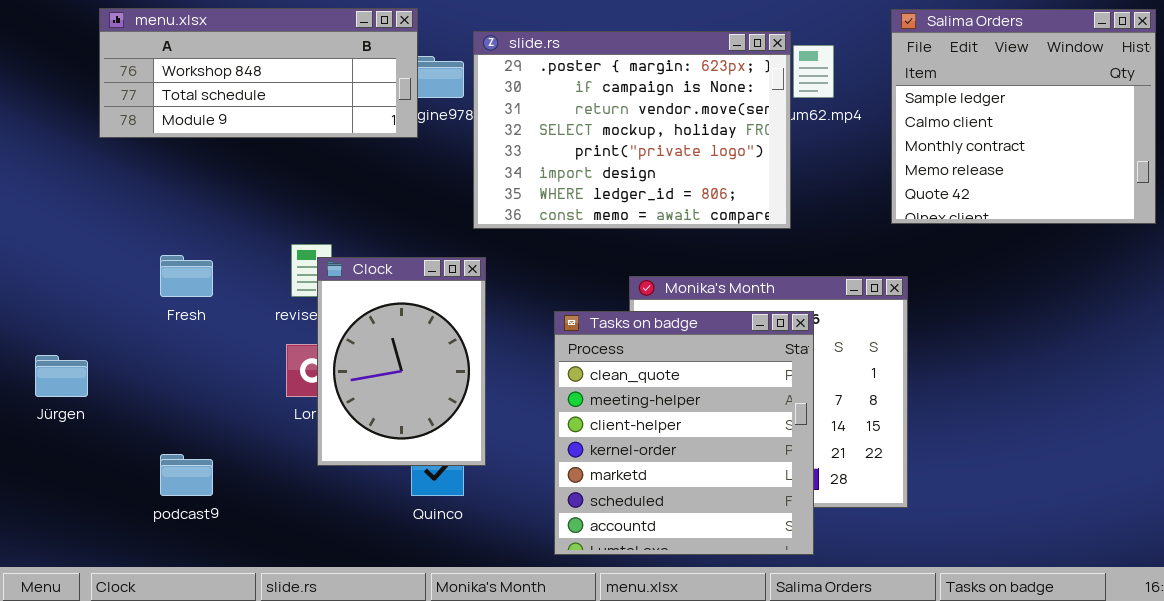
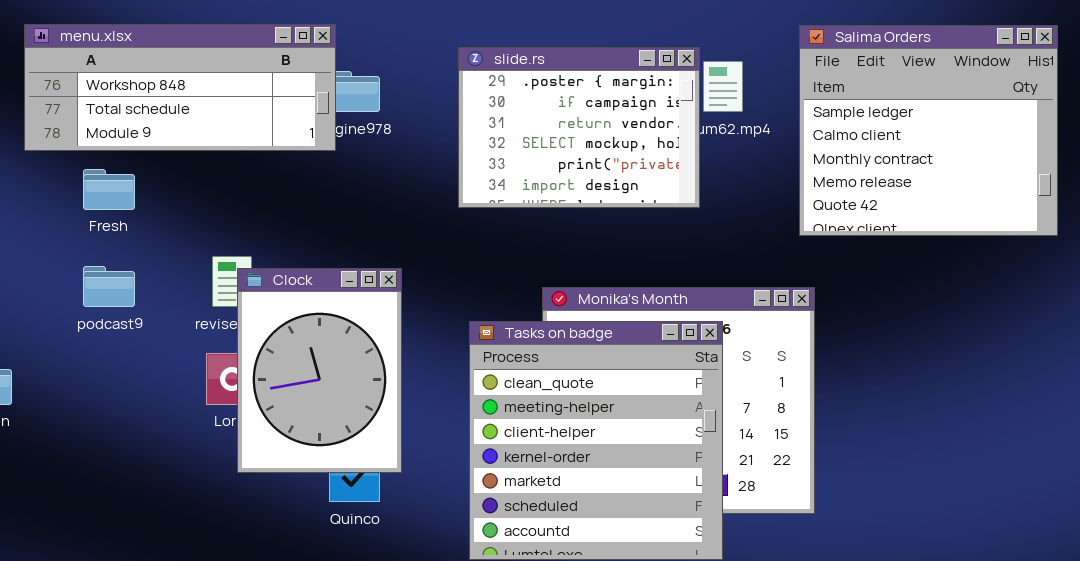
slide.rs: [473,31,791,229] -> [458,47,700,208], resized
Fresh: [160,255,213,297] -> [83,169,135,210], moved
podcast9: [160,454,213,496] -> [83,266,135,307], moved

